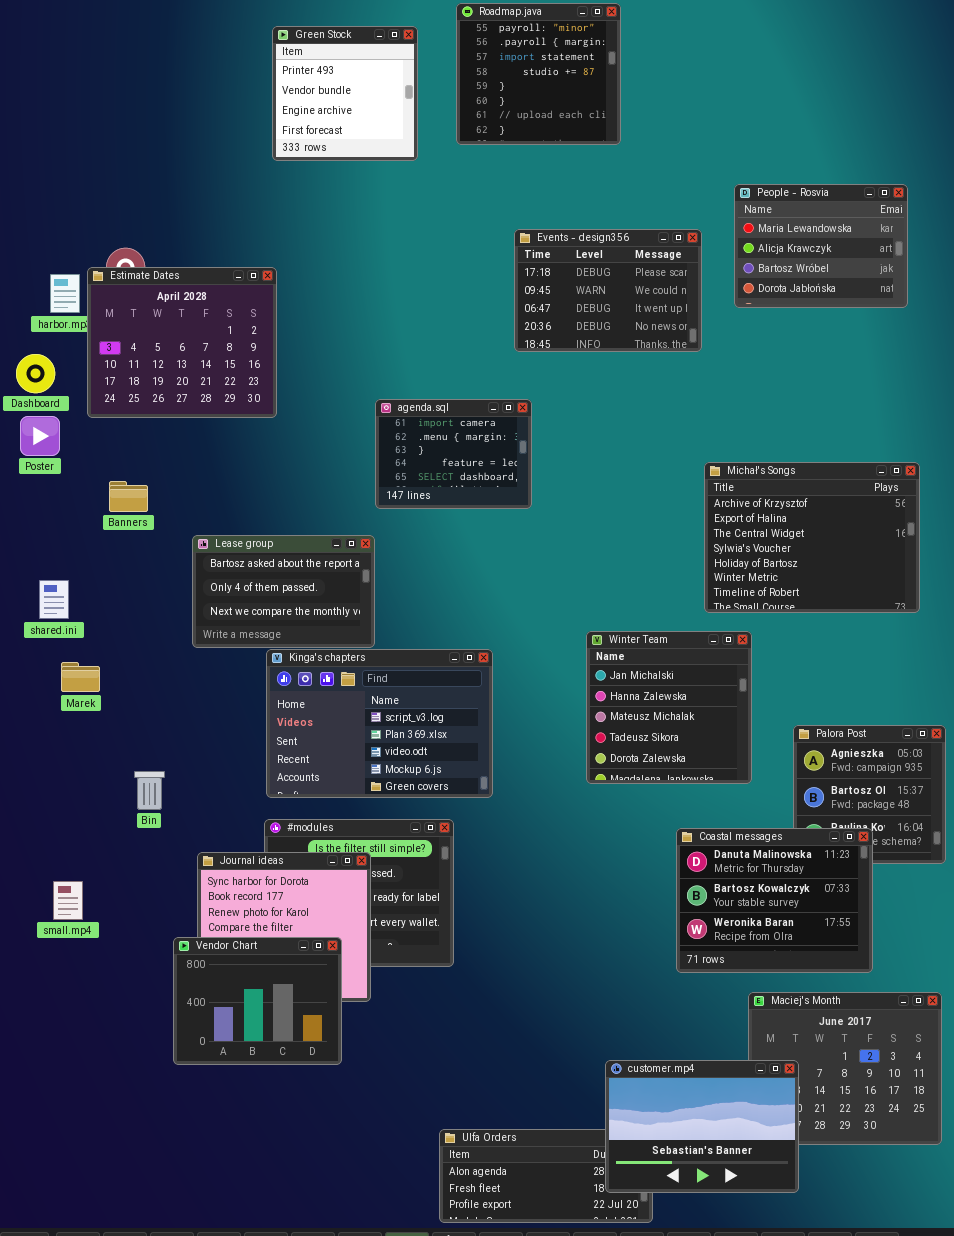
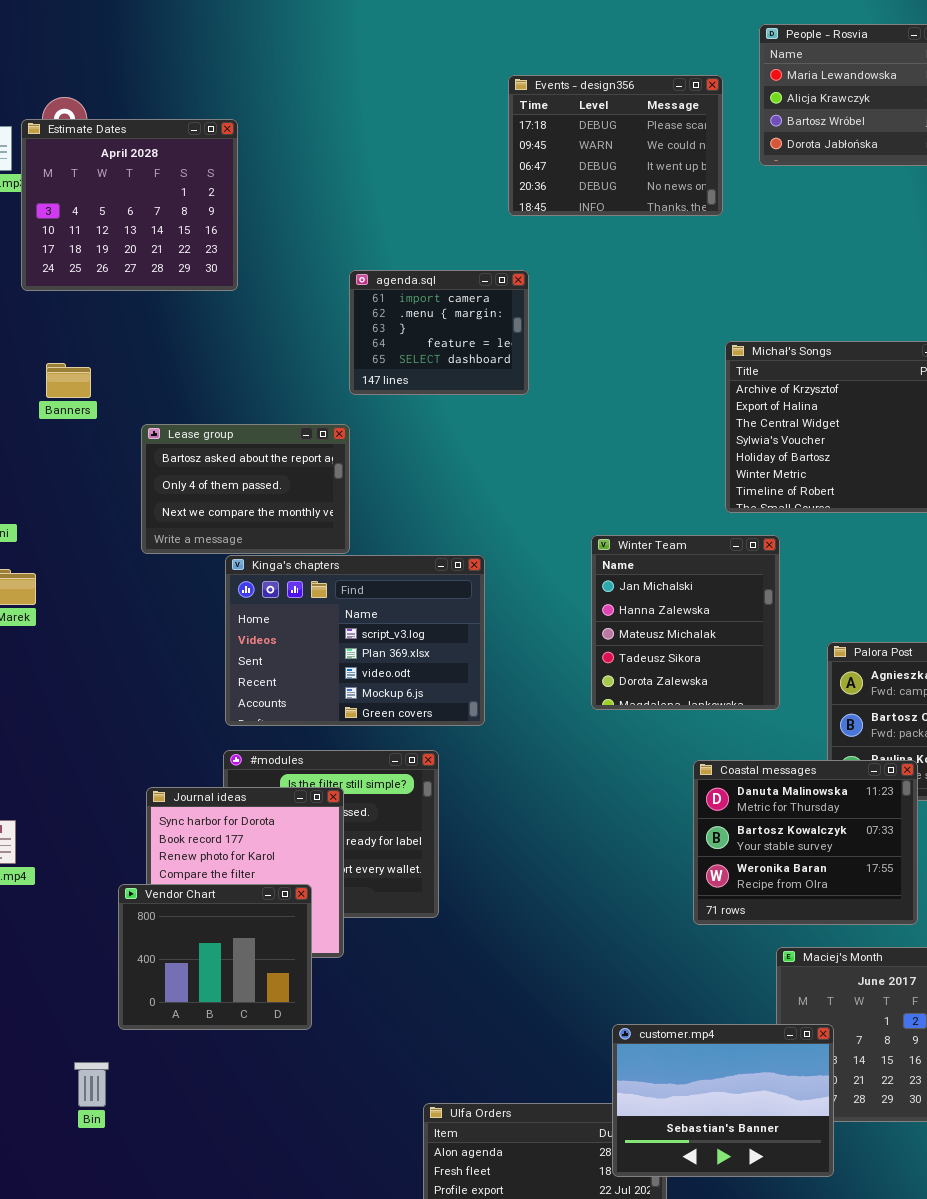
Bin: [134,771,165,810] -> [74,1062,109,1107], moved

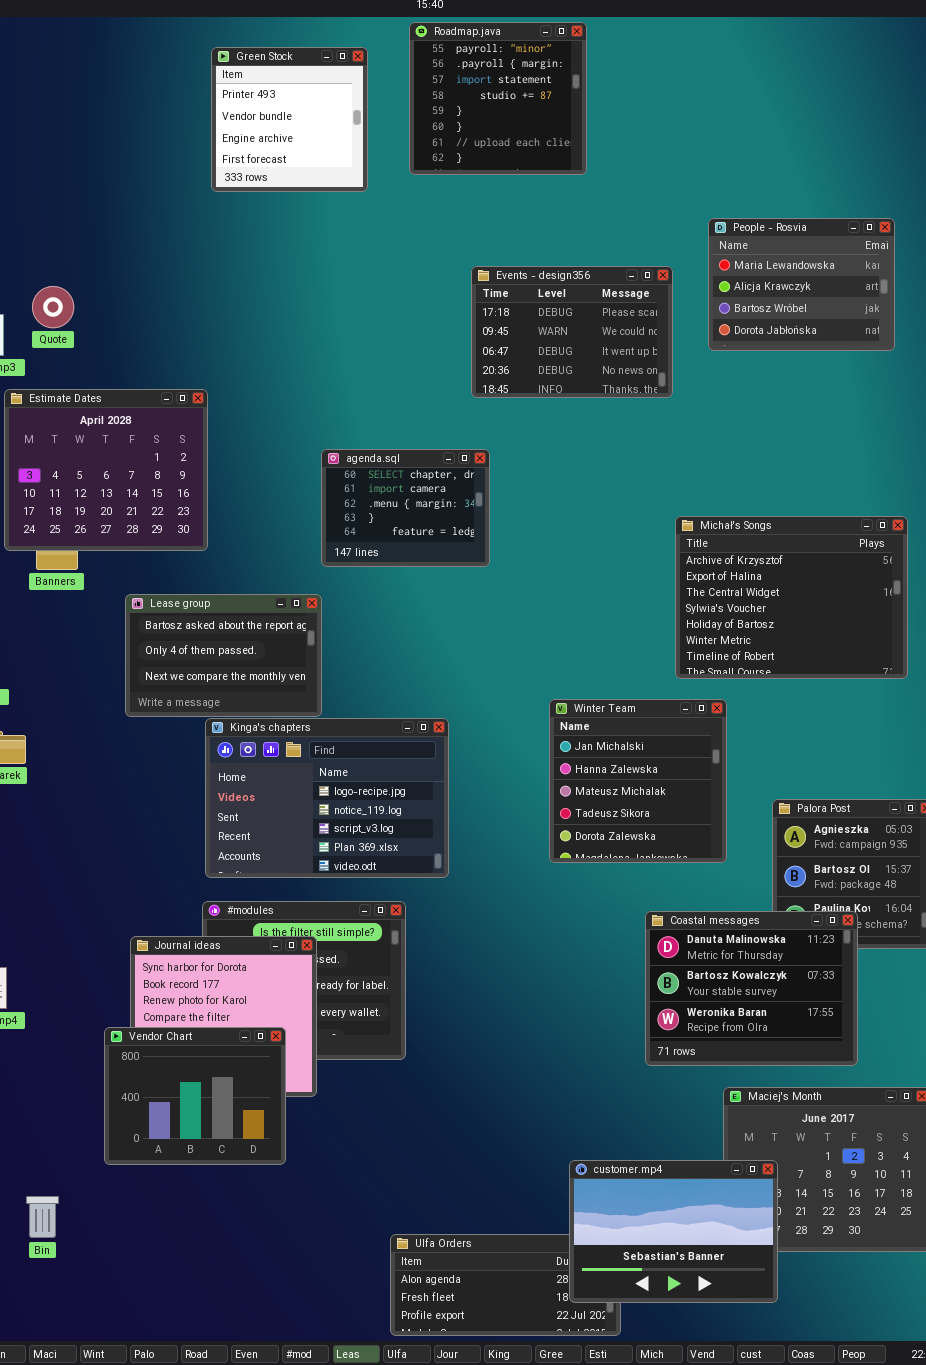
Estimate Dates: [21,119,238,291] -> [4,389,208,551], moved
agenda.sql: [349,270,529,395] -> [321,449,490,567], scrolled up 1 row
Kinga's chapters: [225,555,485,726] -> [205,718,449,878], scrolled up 2 rows
Bin: [74,1062,109,1107] -> [26,1196,59,1238], moved

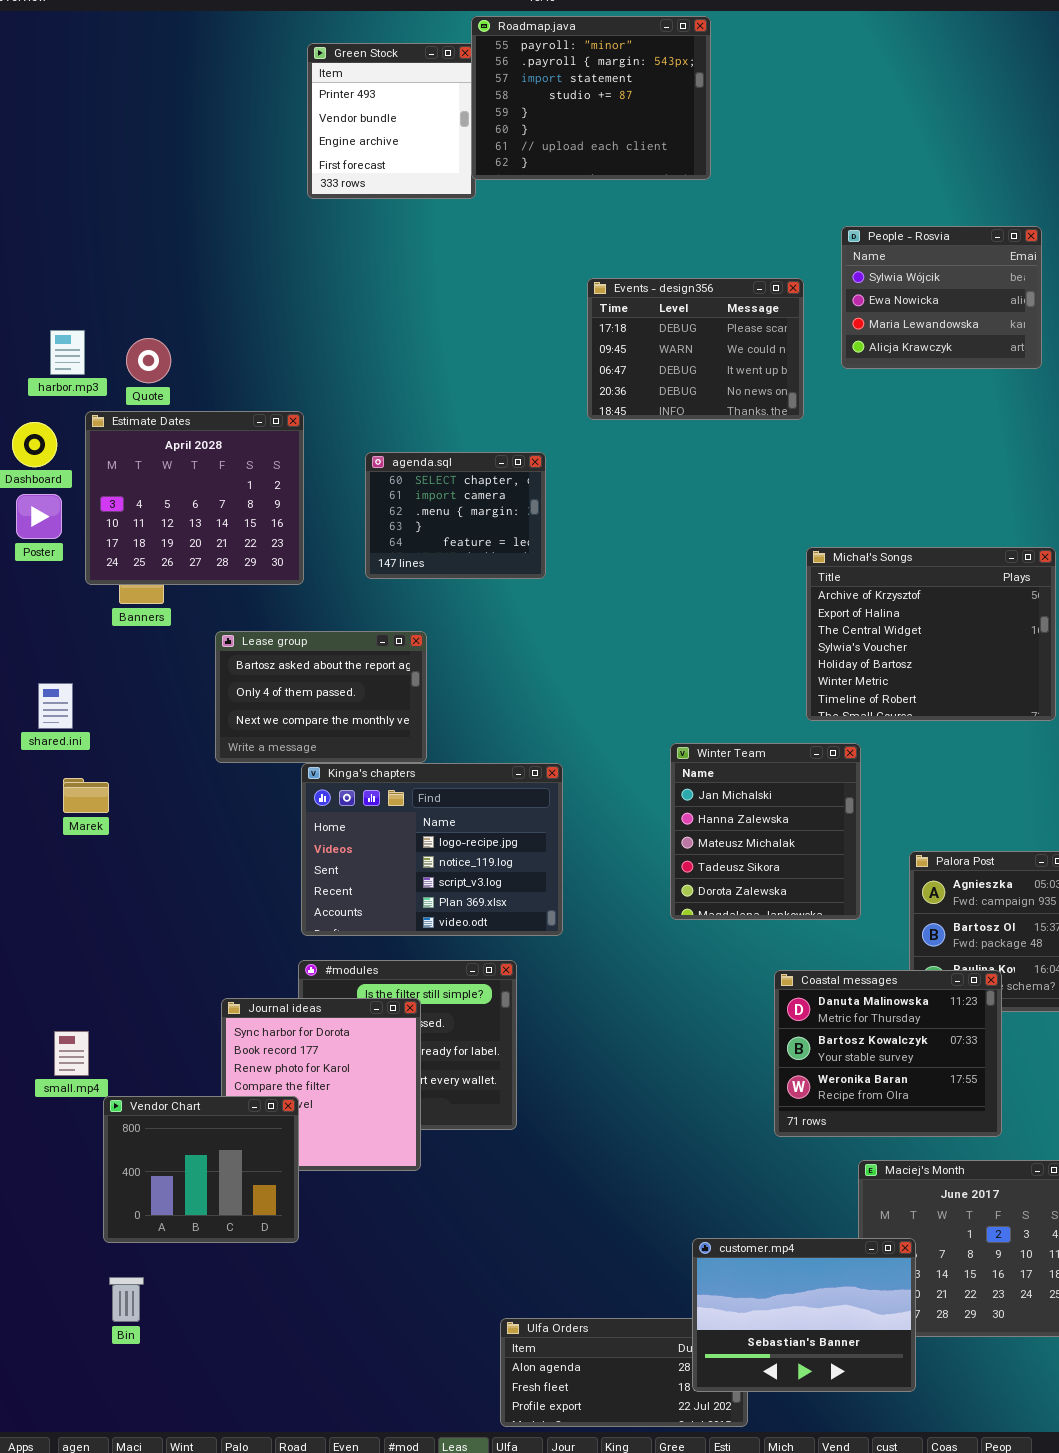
Roadmap.java: [409,22,587,175] -> [471,16,711,180], resized
People - Rosvia: [708,218,895,351] -> [841,226,1042,369], scrolled up 2 rows
Quote: [32,286,74,328] -> [126,338,171,383], moved
agenda.sql: [321,449,490,567] -> [365,452,546,579], moved
Vendor Chart: [104,1027,286,1165] -> [103,1096,299,1243], moved

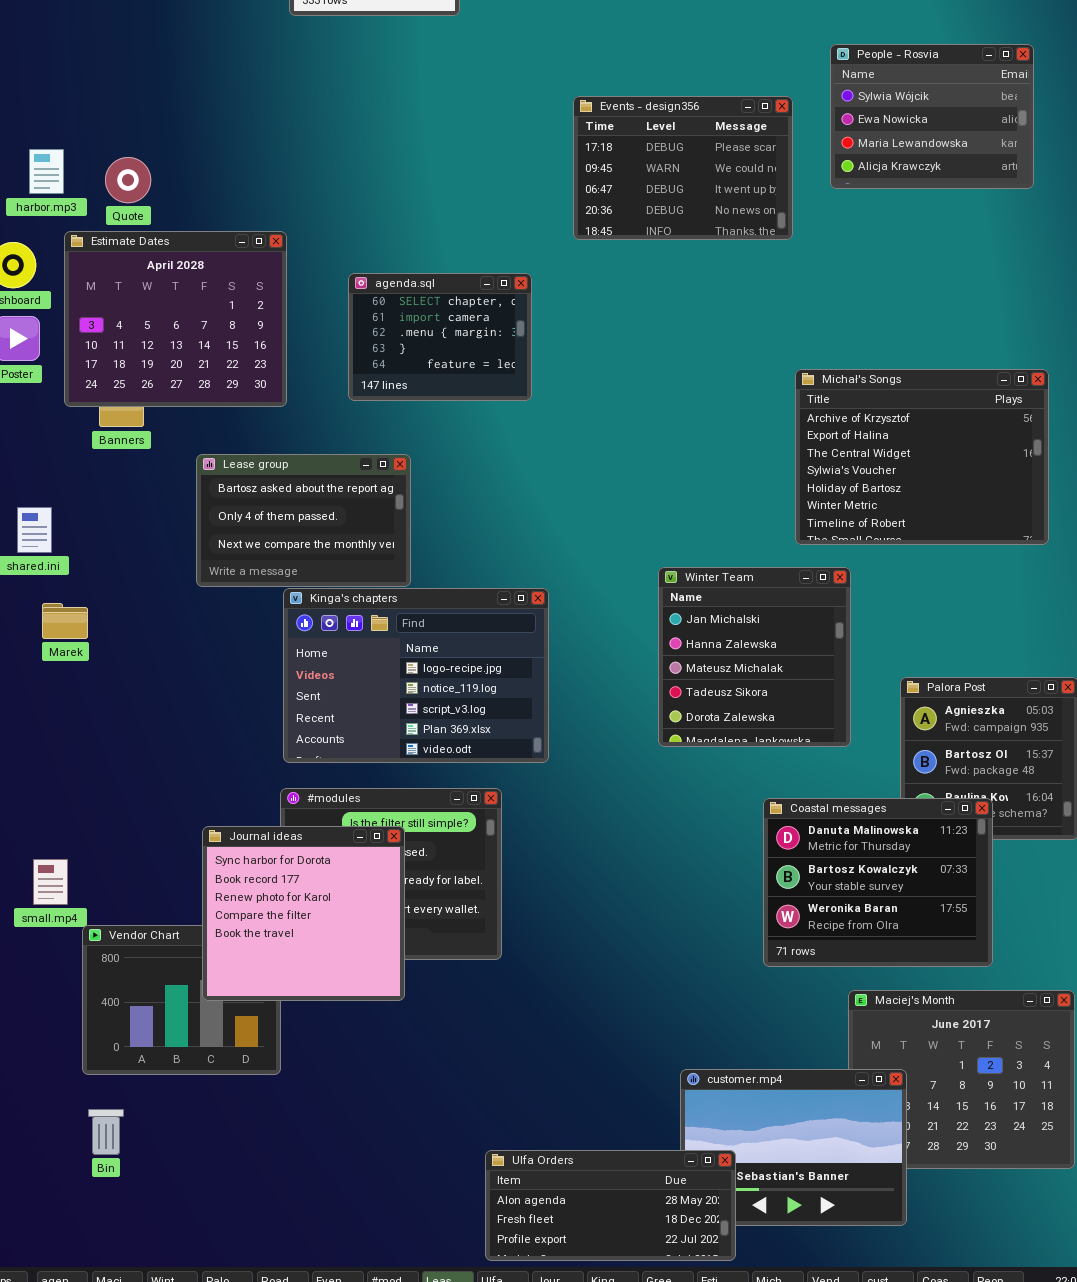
Journal ideas: [221,998,421,1171] -> [202,826,405,1001], raised
Ulfa Orders: [500,1318,748,1427] -> [485,1150,736,1261], raised

